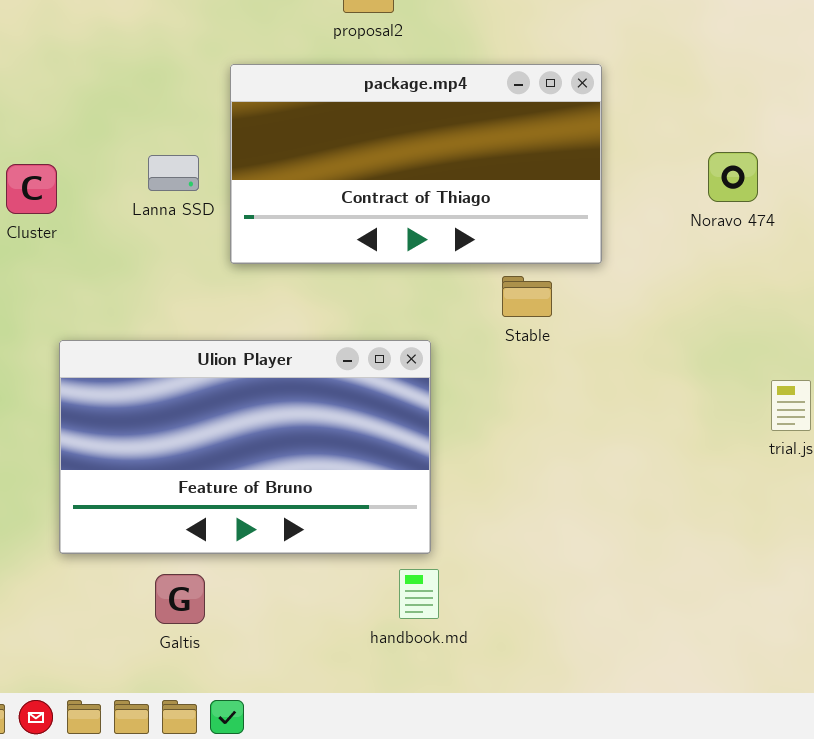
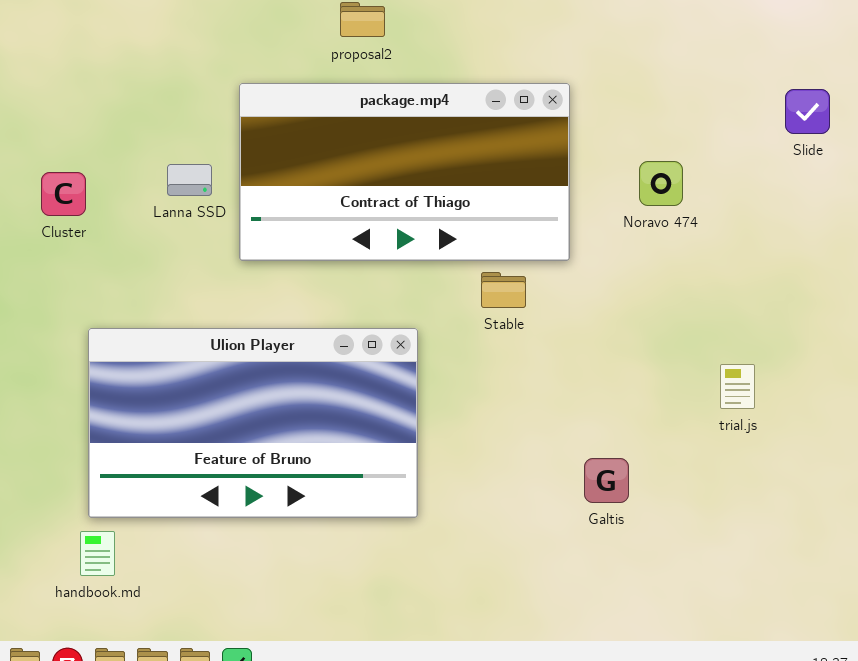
Noravo 474: [708,152,758,202] -> [639,161,683,206], moved
handbook.md: [399,569,439,619] -> [80,531,115,576], moved
Galtis: [155,574,205,624] -> [584,458,629,503], moved

